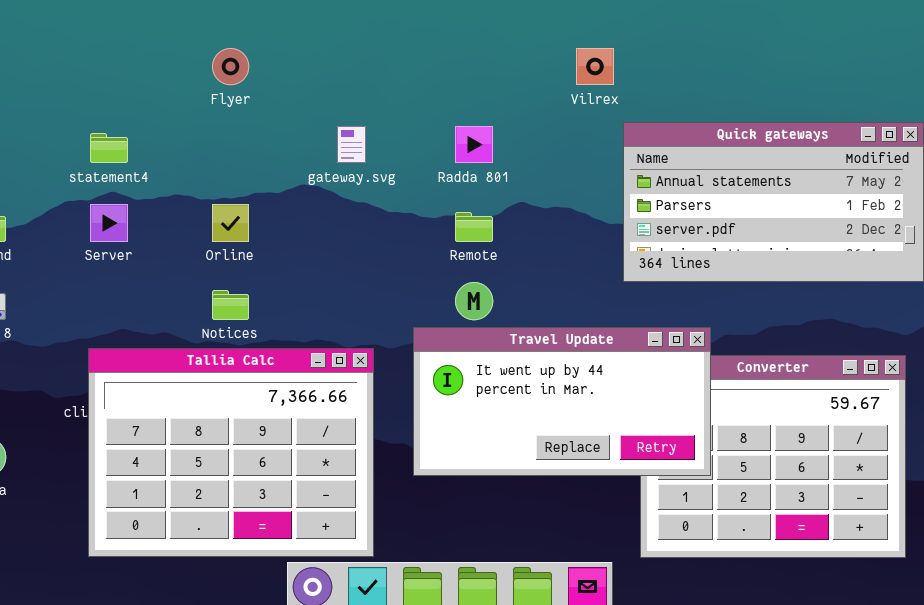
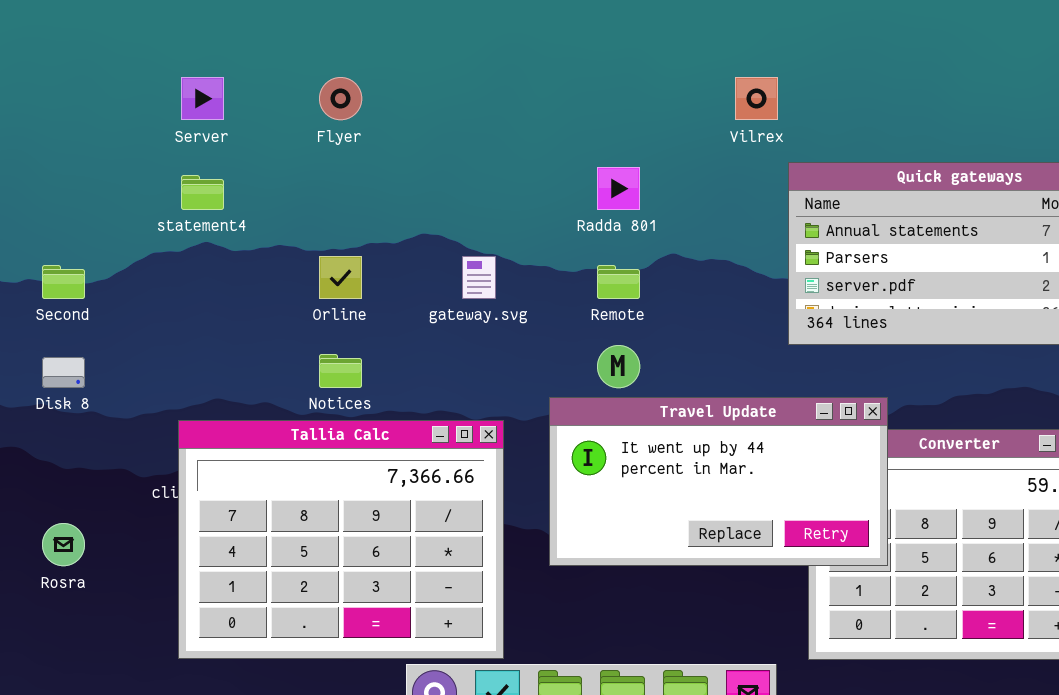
gateway.svg: [337,126,366,163] -> [462,256,496,299], moved
Server: [90,204,128,242] -> [181,77,224,120], moved

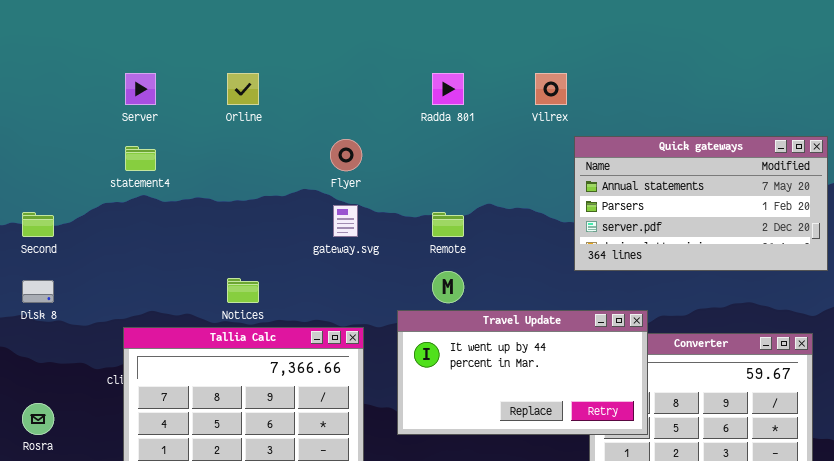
Flyer: [319,77,362,120] -> [330,139,362,171], moved
Radda 801: [597,167,640,210] -> [432,73,464,105], moved
Orline: [319,256,362,299] -> [227,73,259,105], moved

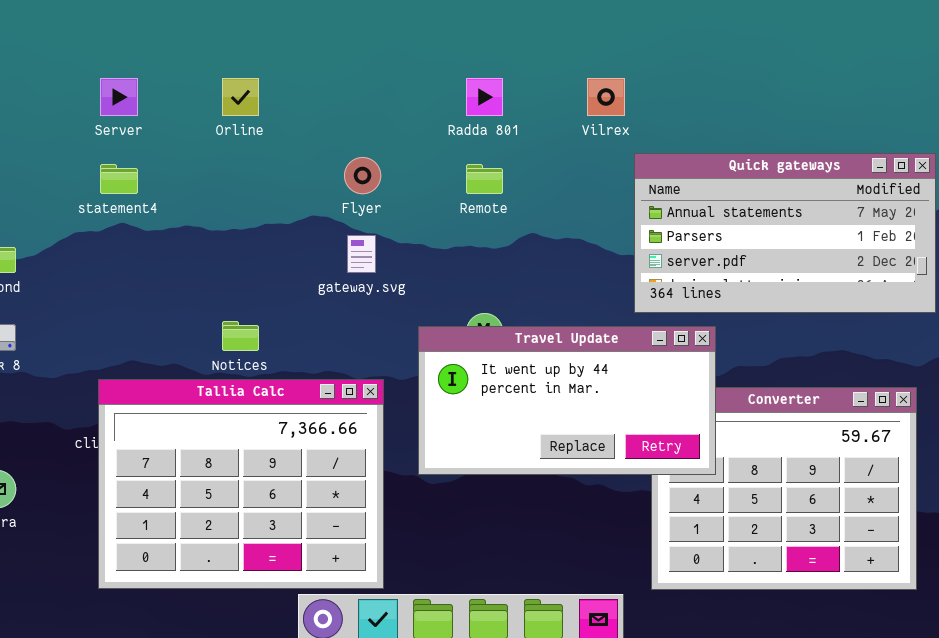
Remote: [432,212,464,237] -> [466,164,503,194], moved
Travel Update: [397,310,648,435] -> [418,326,716,475], moved

